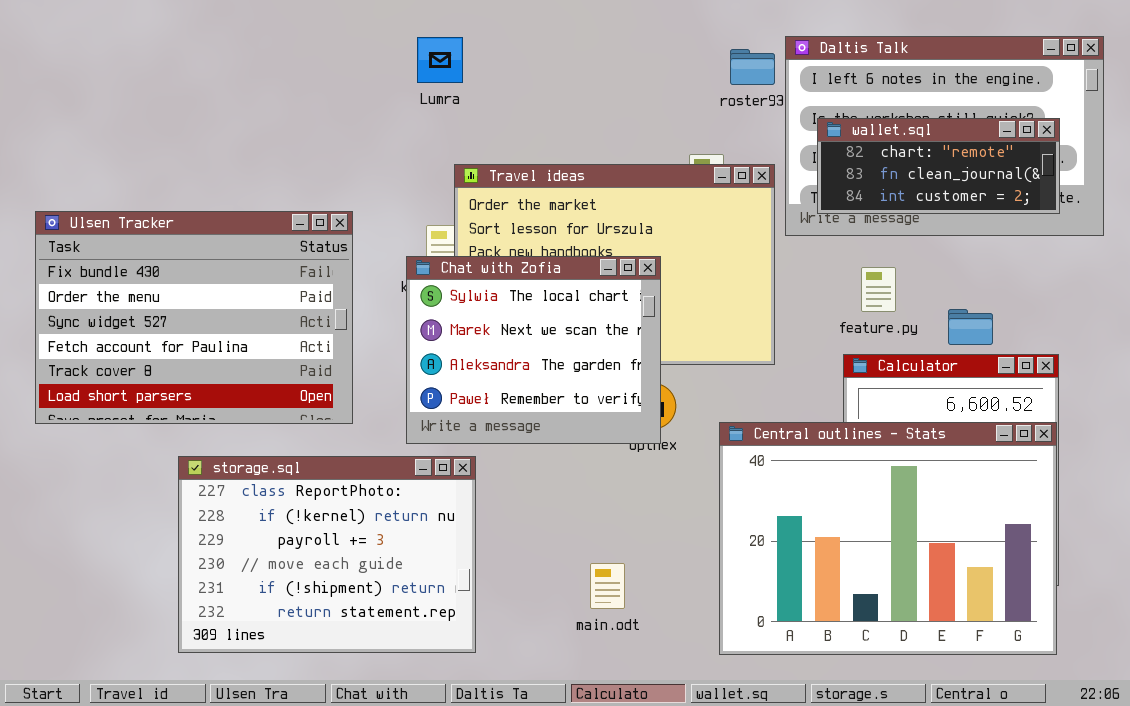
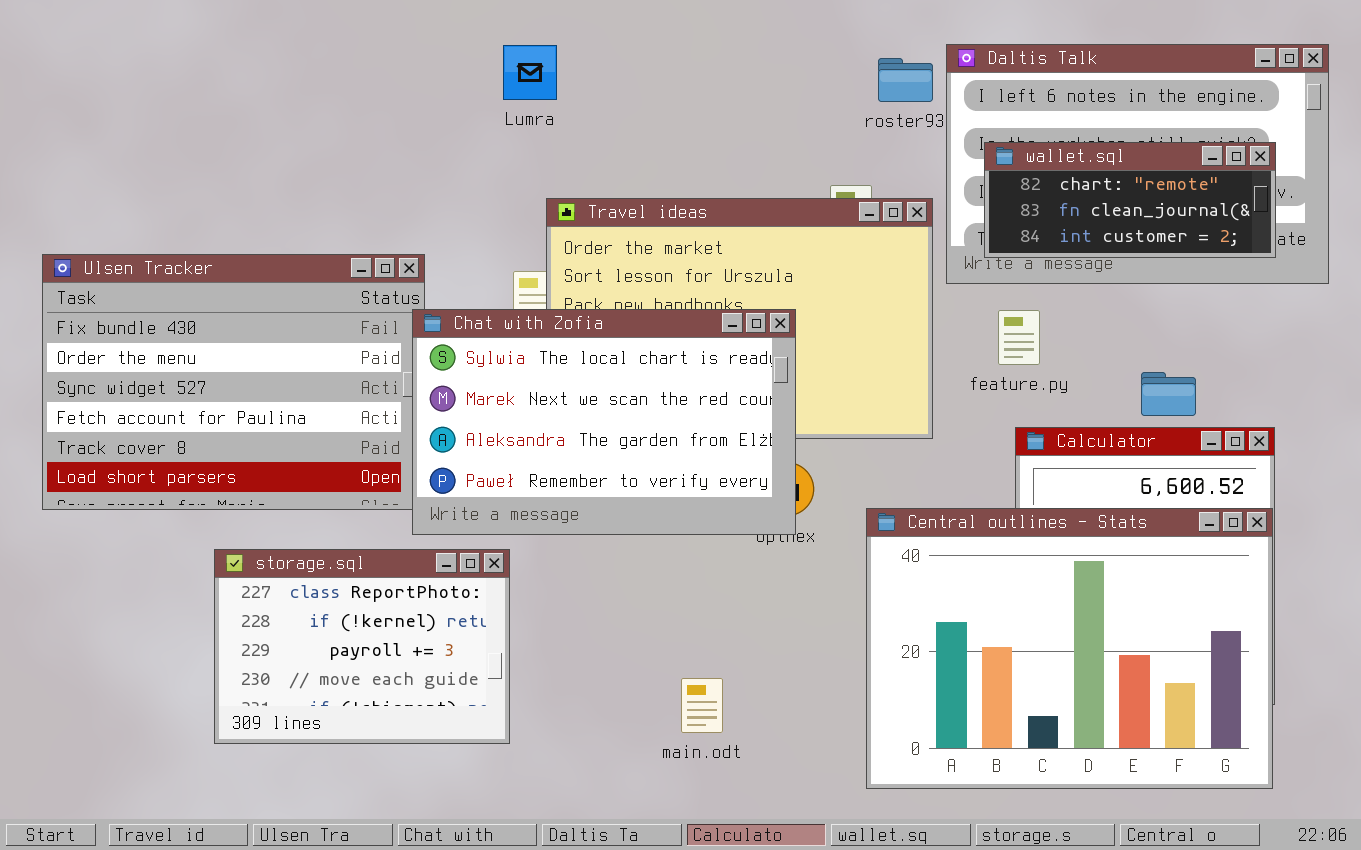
Chat with Zofia: [406,256,661,444] -> [412,309,796,535], resized
feature.py: [861,267,896,312] -> [998,310,1040,365], moved
storage.sql: [178,456,476,653] -> [214,549,510,744], resized
main.odt: [590,563,625,609] -> [681,678,723,733], moved

